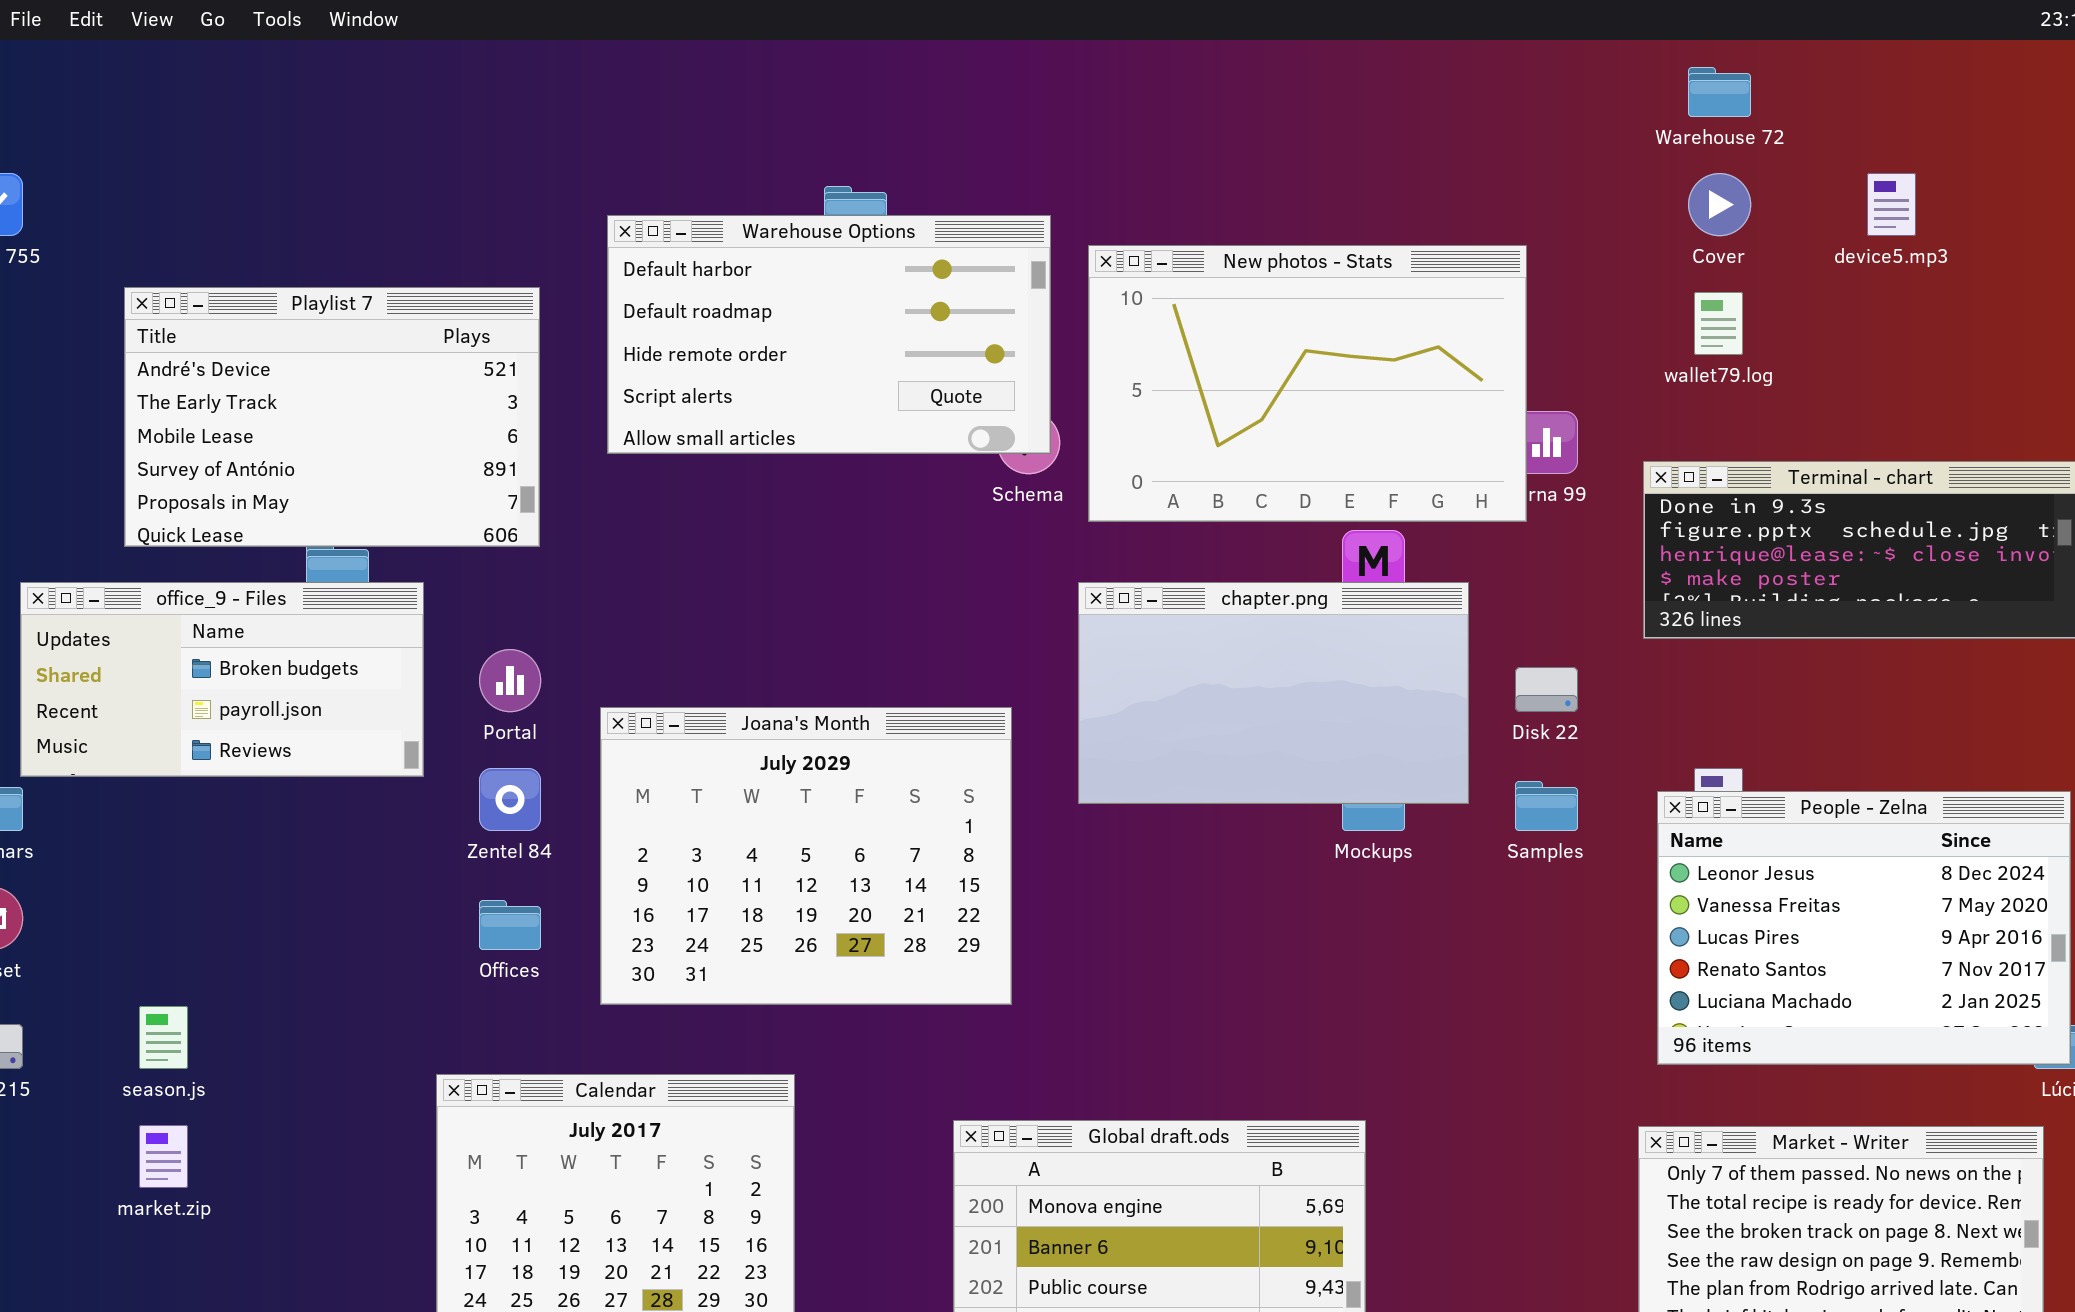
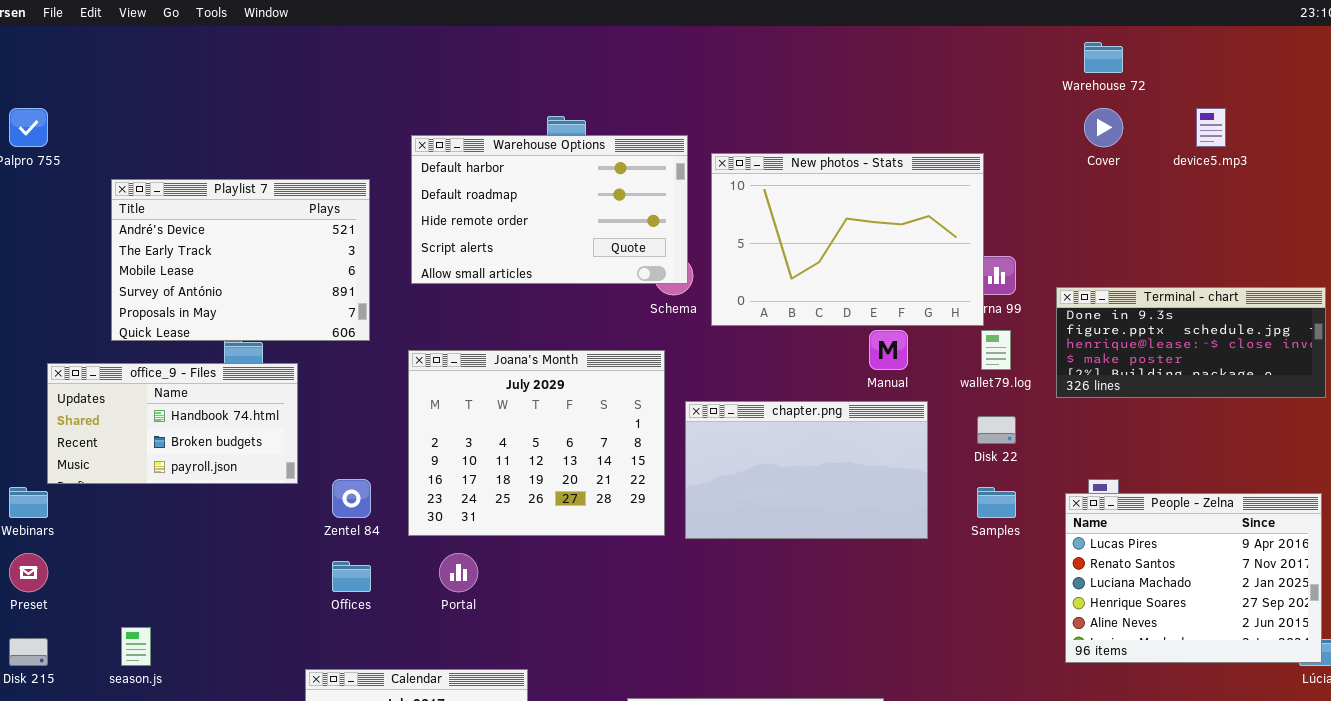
wallet79.log: [1694,292,1743,355] -> [981,330,1011,370], moved
office_9 - Files: [20,582,424,777] -> [47,363,298,484], scrolled up 1 row
chapter.png: [1078,582,1469,804] -> [685,401,928,539], moved
Portal: [479,649,541,712] -> [439,553,478,592], moved
Joana's Month: [600,707,1012,1005] -> [408,350,665,536], moved
People - Zelna: [1657,791,2071,1065] -> [1065,493,1322,663], scrolled down 2 rows

